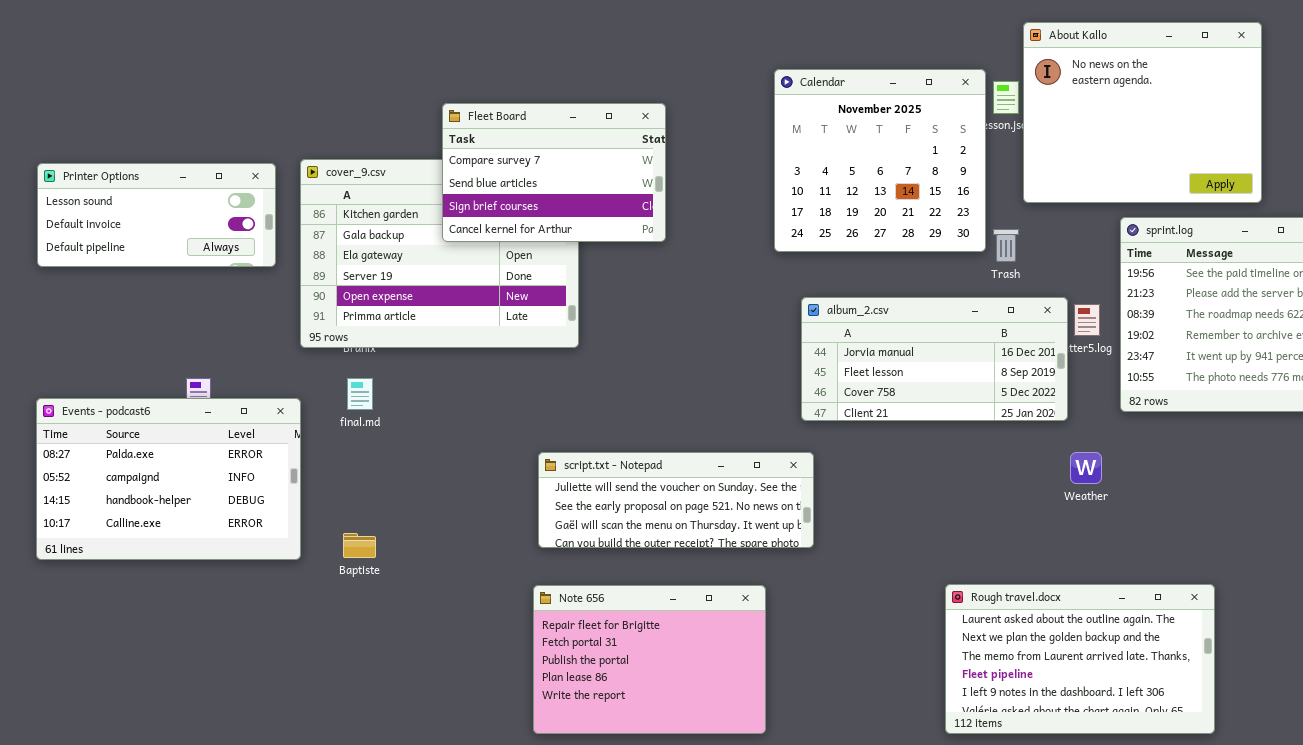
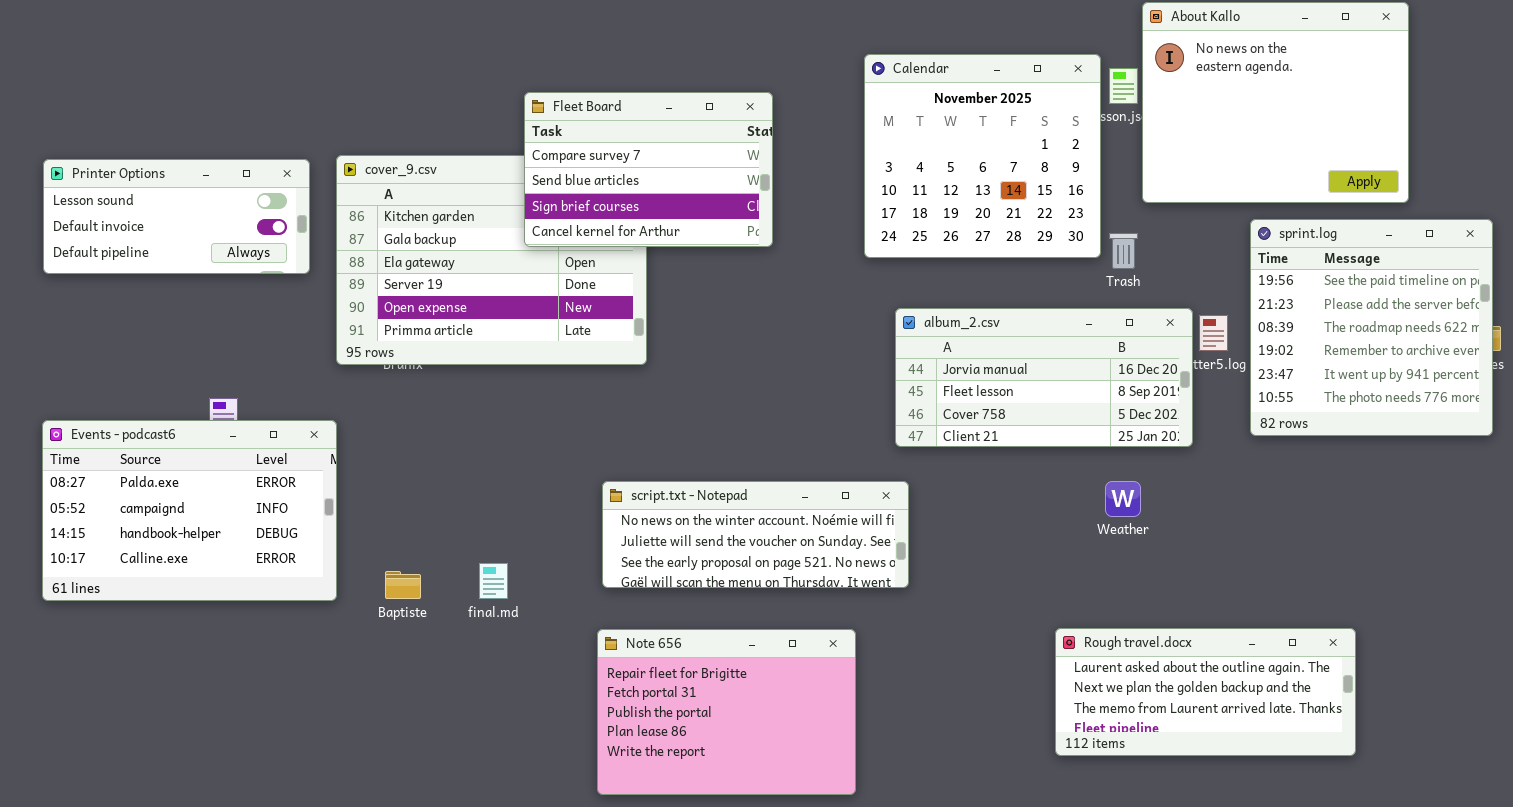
Fleet Board: [442,103,666,242] -> [524,92,773,247], moved
final.md: [347,378,373,410] -> [479,563,508,599], moved
script.txt - Notepad: [538,452,814,548] -> [602,481,909,588], scrolled up 1 row
Weather: [1070,452,1102,484] -> [1105,481,1141,517], moved
Rough travel.docx: [945,584,1215,734] -> [1055,628,1356,756], resized

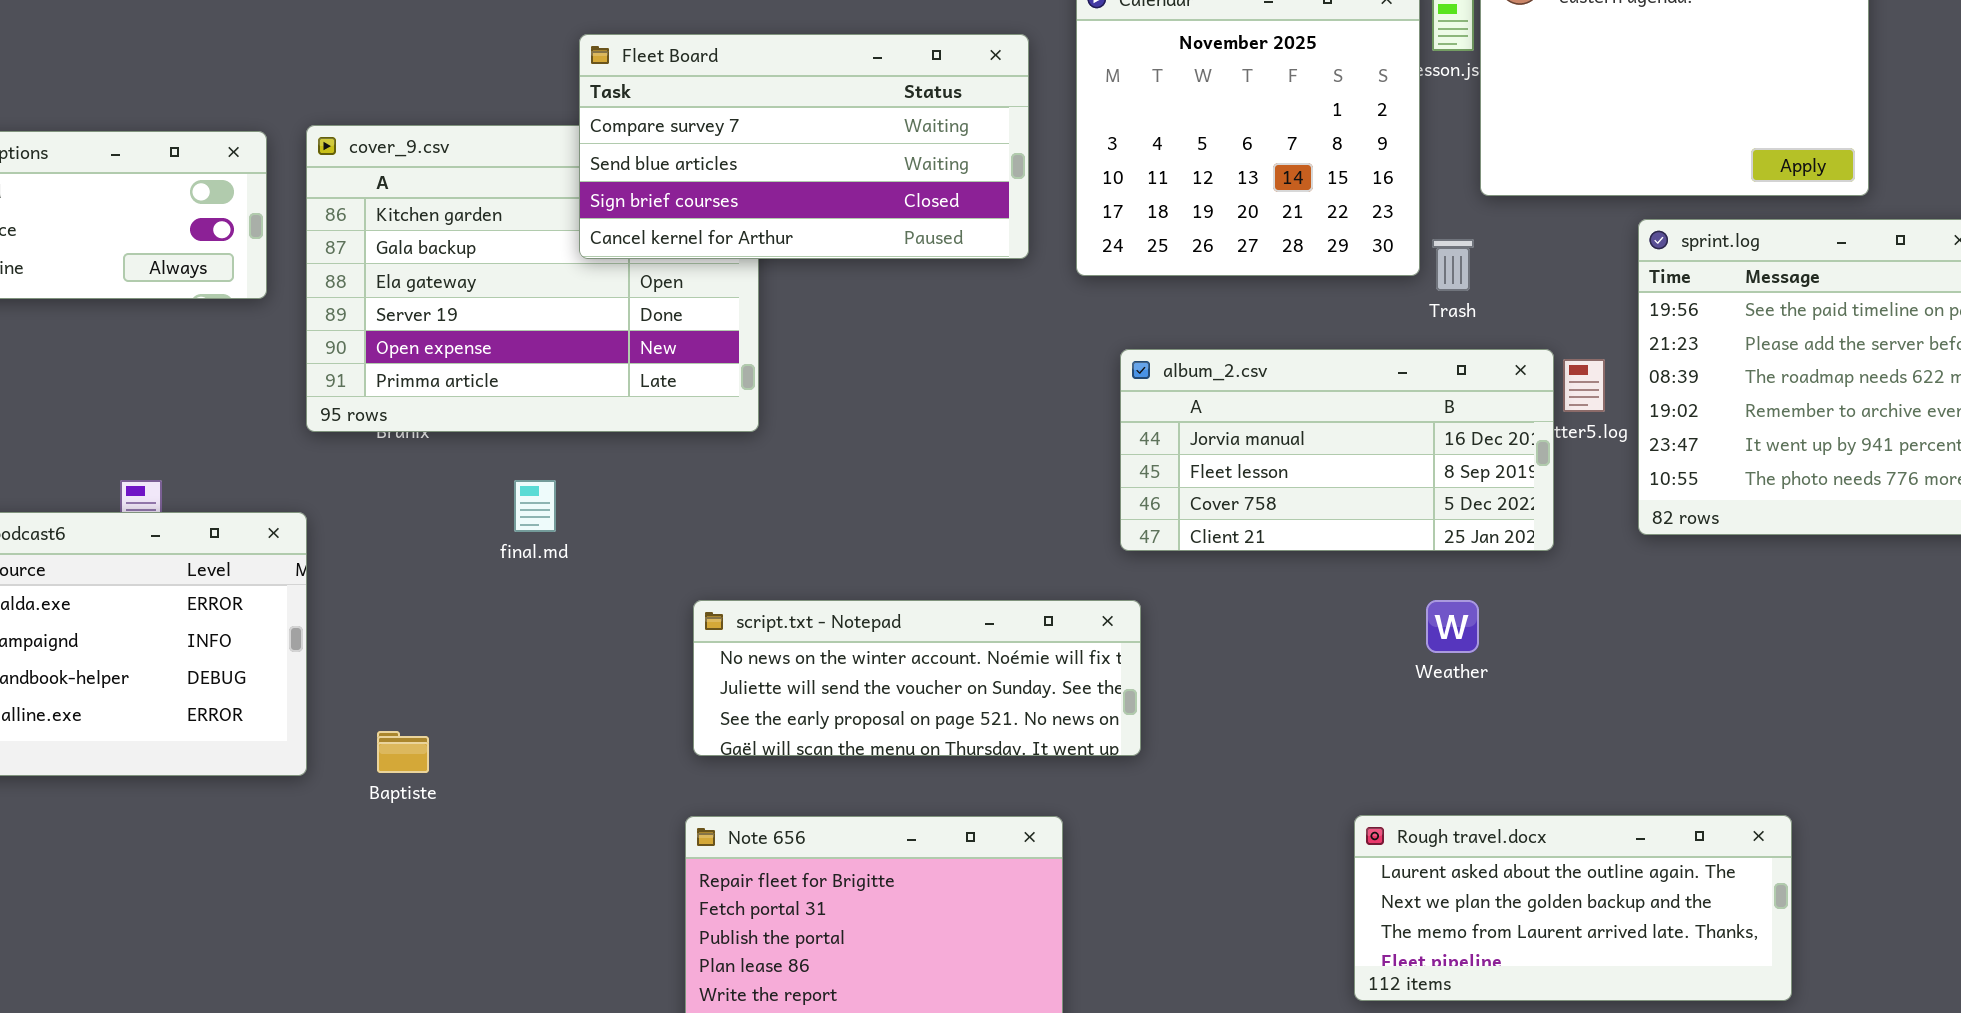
Fleet Board: [524,92,773,247] -> [579,34,1029,259], resized
final.md: [479,563,508,599] -> [514,480,556,532], moved

